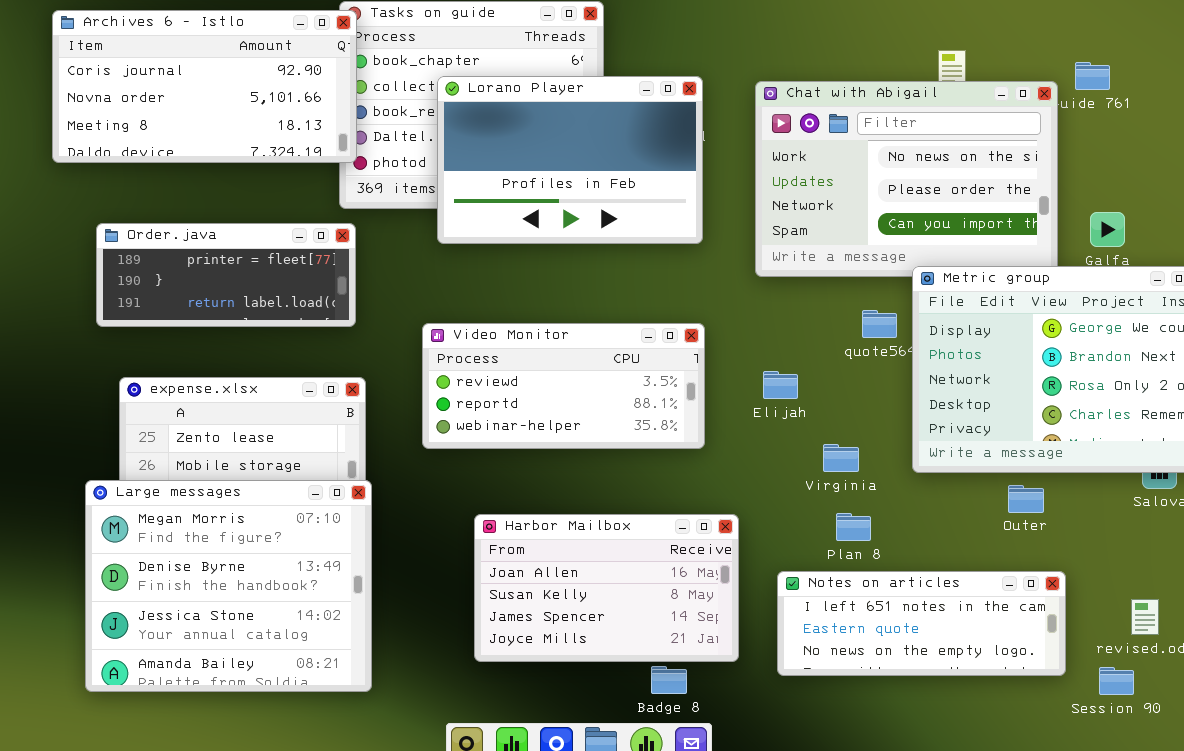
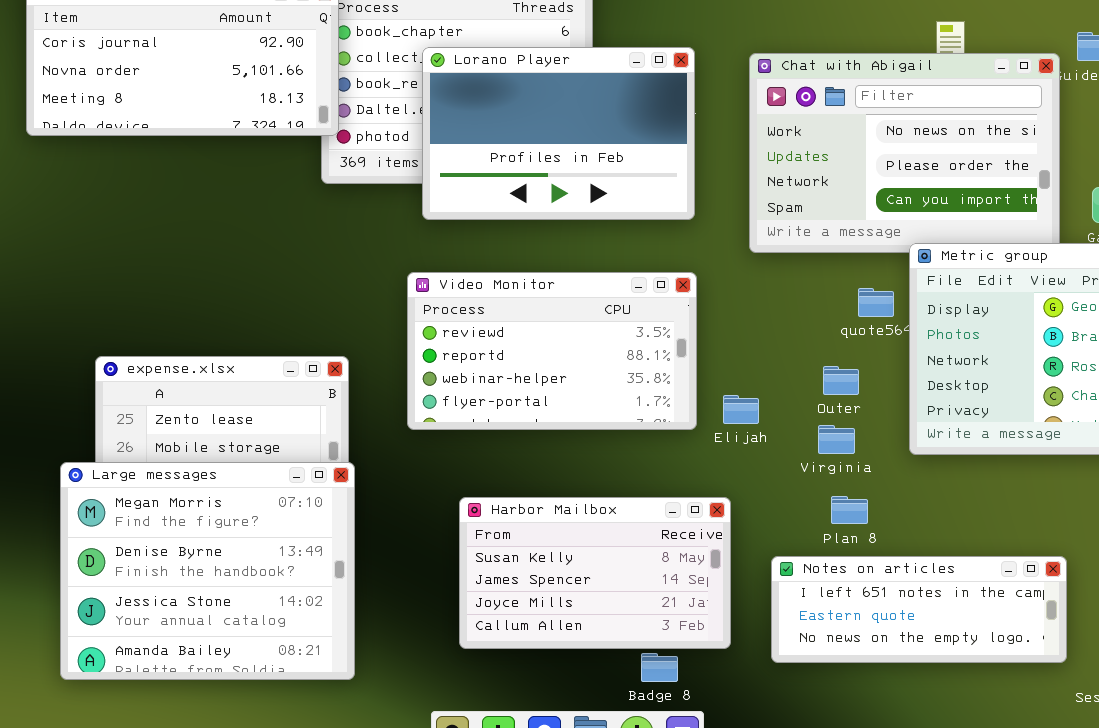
Order.java: [96,223,356,327] -> none, closed
Video Monitor: [422,323,705,449] -> [407,272,697,430], resized
Elijah: [763,371,798,399] -> [723,395,759,424], moved
Outer: [1008,485,1044,513] -> [823,366,859,395], moved
Harbor Mailbox: [474,514,739,662] -> [459,497,731,649], scrolled down 1 row

